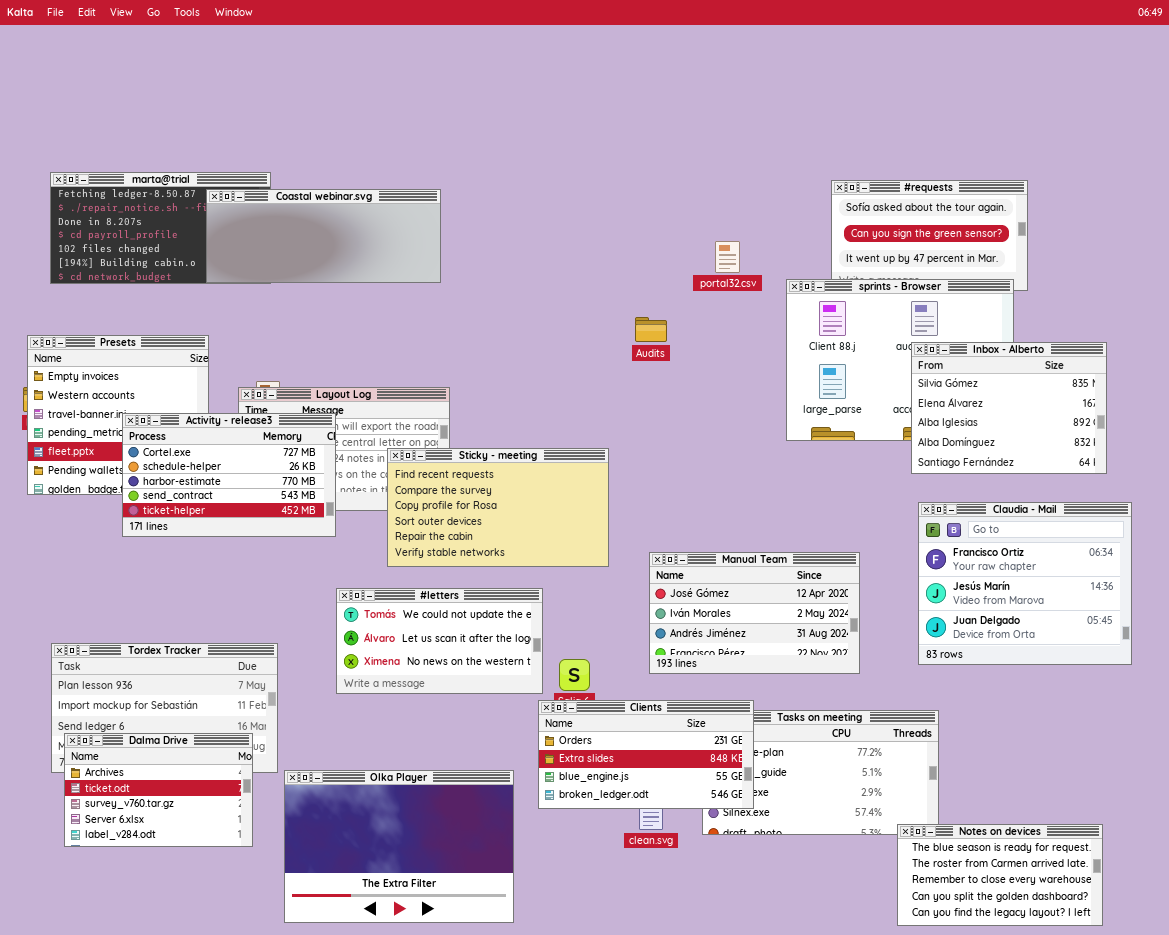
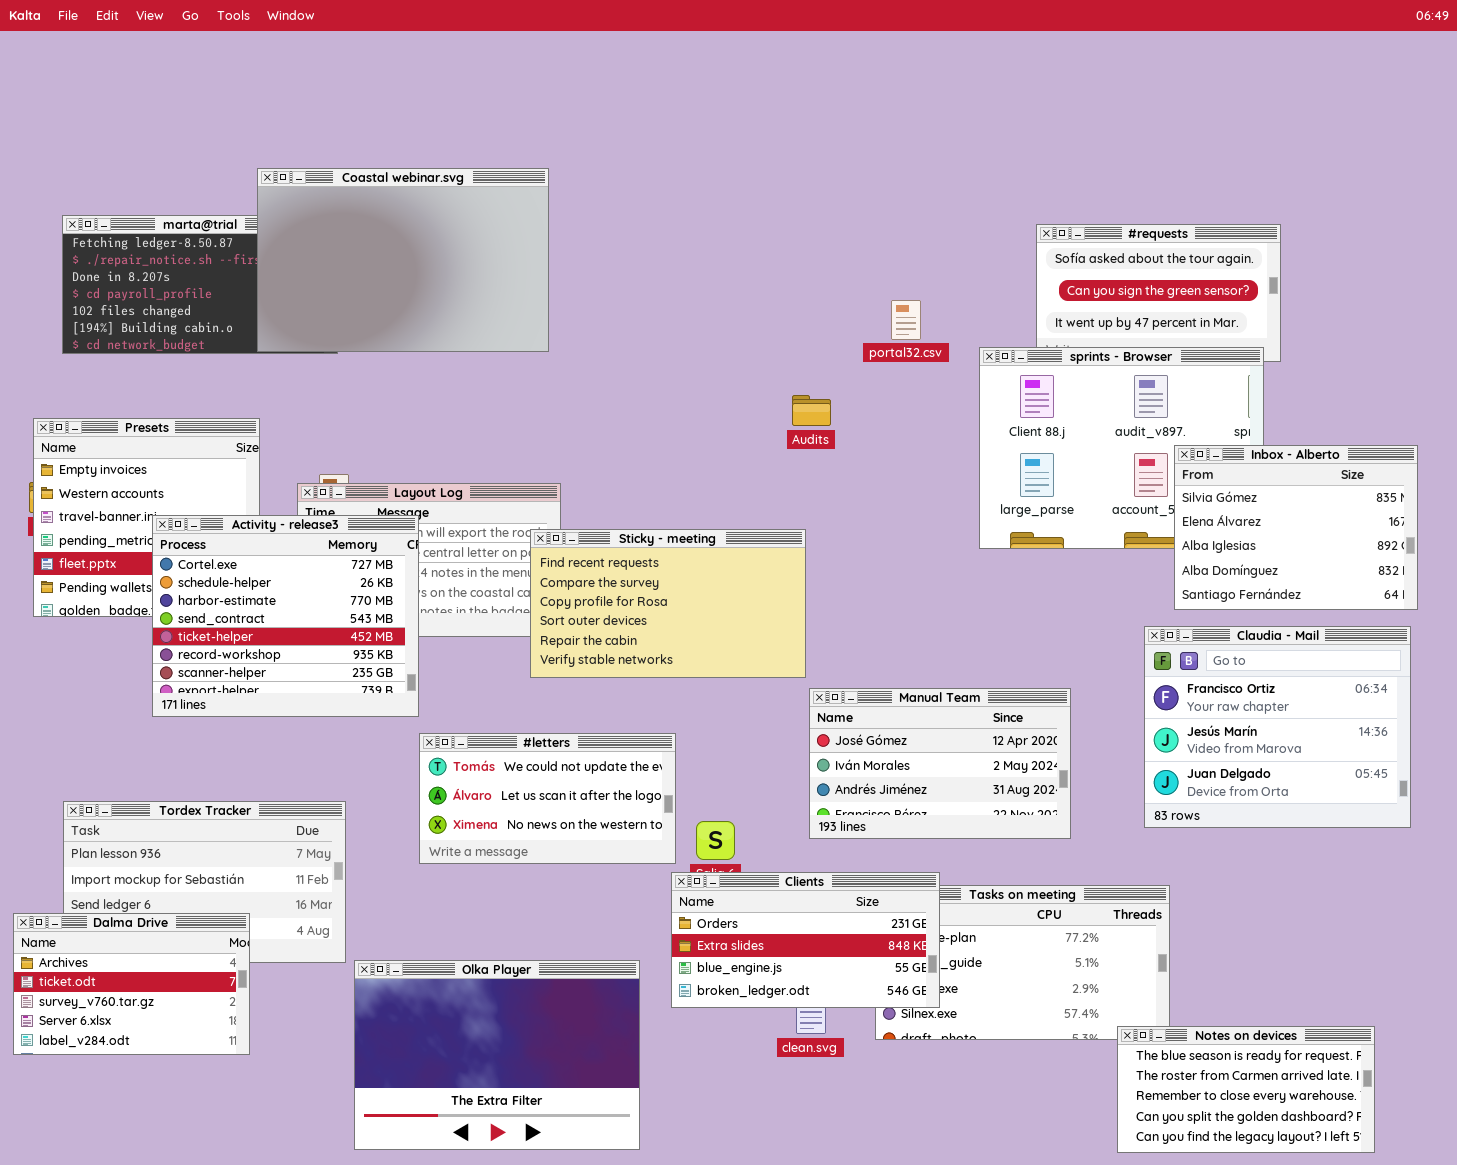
Coastal webinar.svg: [206,189,441,283] -> [257,168,549,352], resized
Inbox - Alberto: [911,342,1107,474] -> [1174,445,1418,610], moved
Activity - release3: [122,413,336,537] -> [152,515,419,717], resized
Sticky - meeting: [387,448,609,567] -> [530,529,806,678], moved
Dalma Drive: [64,733,253,847] -> [13,913,250,1055], moved

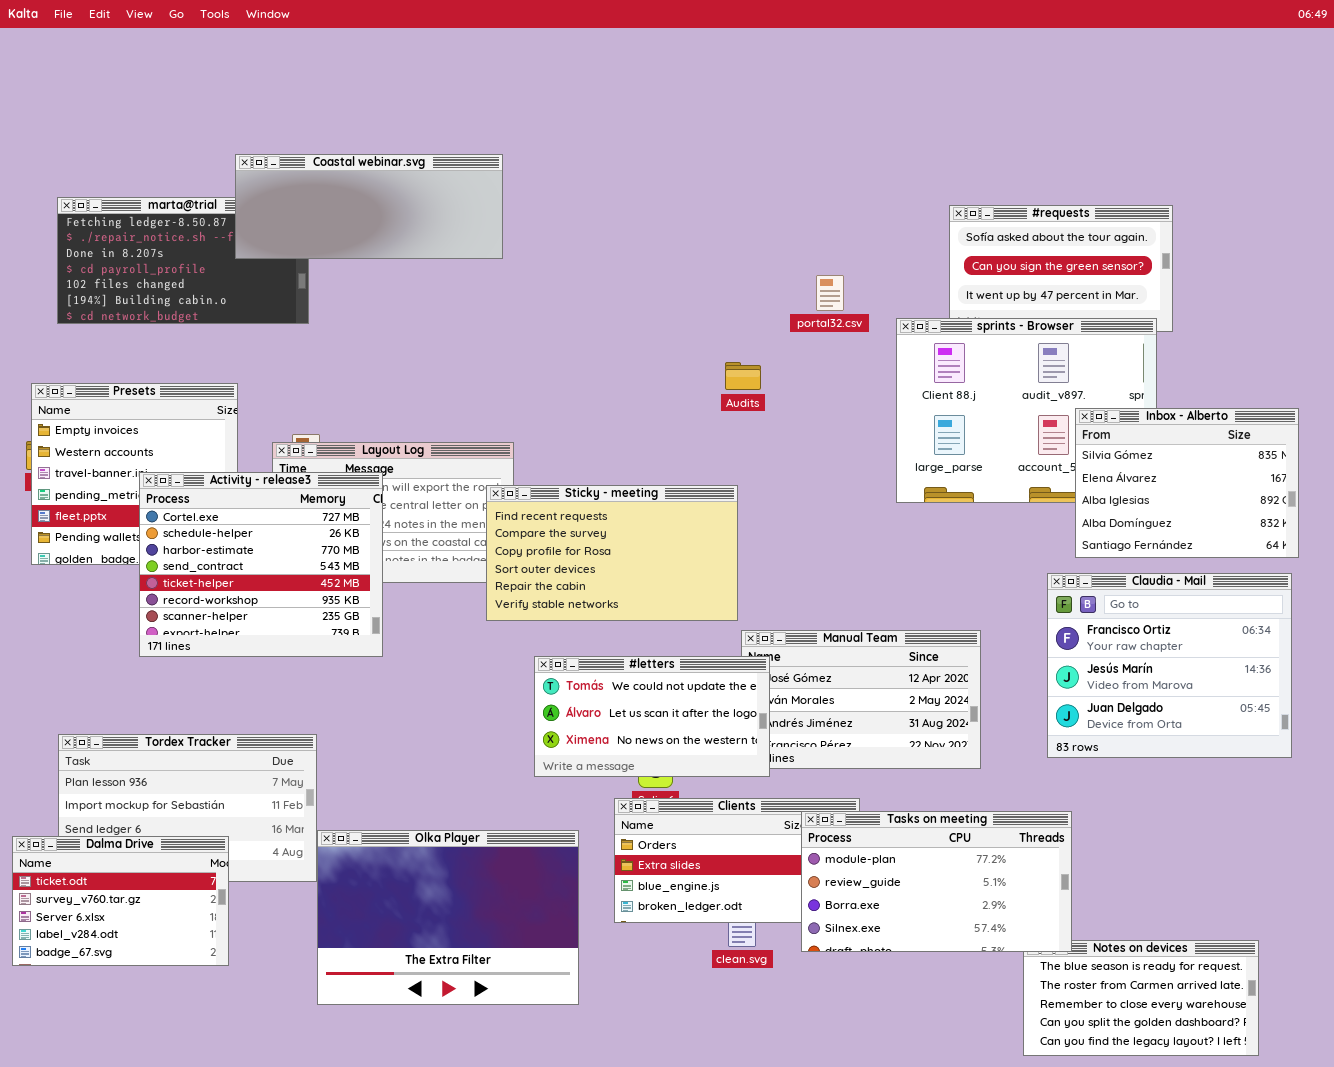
Coastal webinar.svg: [257,168,549,352] -> [235,154,503,259], resized
#letters: [419,733,676,864] -> [534,656,770,777], moved
Tasks on meeting: [875,885,1170,1040] -> [801,811,1072,952], raised
Dalma Drive: [13,913,250,1055] -> [12,836,229,966], scrolled down 1 row
Olka Player: [354,960,640,1150] -> [317,830,579,1005], moved

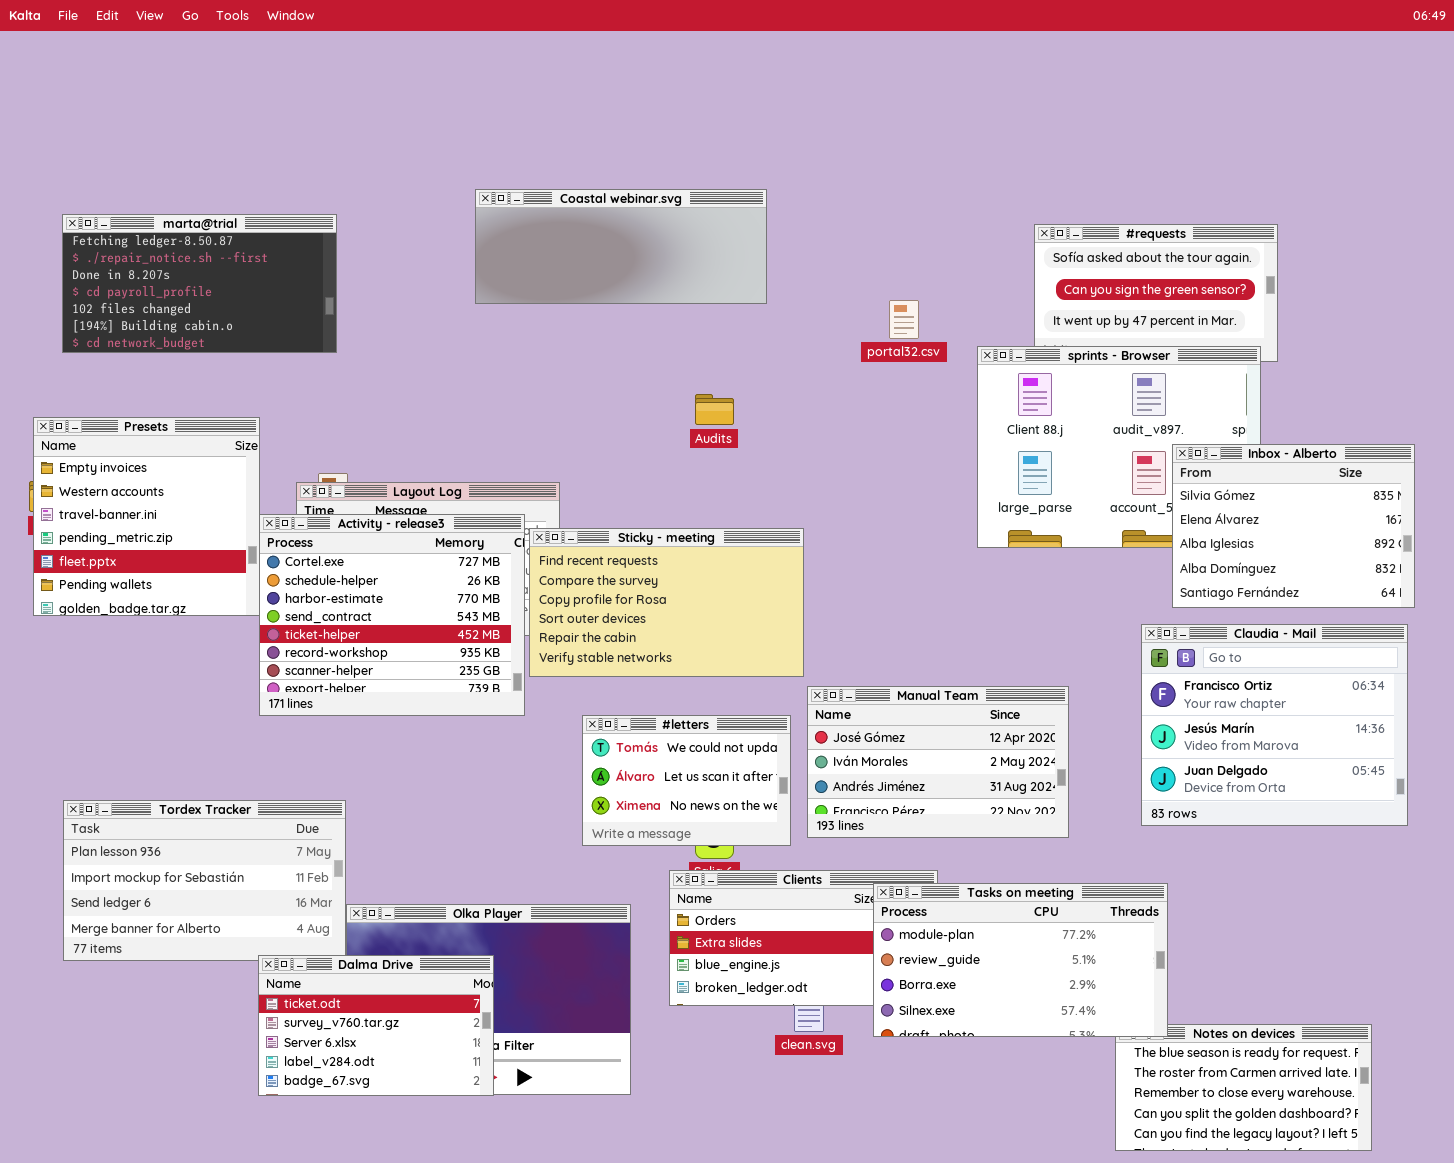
Coastal webinar.svg: [235,154,503,259] -> [475,189,767,304], moved
Audits: [725,362,761,390] -> [695,394,734,425], moved
Activity - release3: [139,472,383,657] -> [259,514,525,716], moved
#letters: [534,656,770,777] -> [582,715,791,846], resized
Dalma Drive: [12,836,229,966] -> [258,955,494,1096], moved

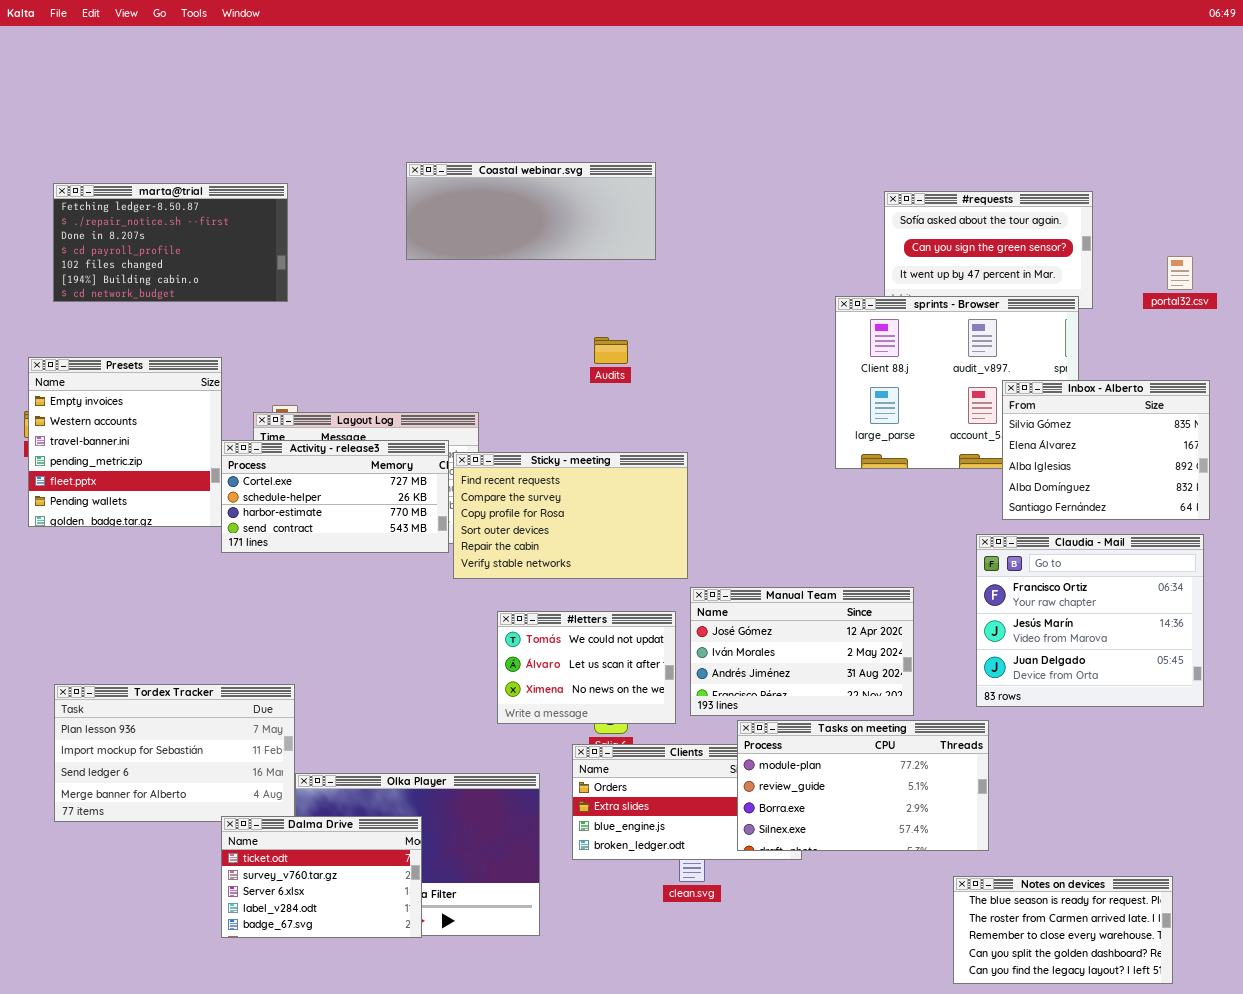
portal32.csv: [889,300,919,339] -> [1167,256,1193,290], moved
Activity - release3: [259,514,525,716] -> [221,440,449,553], resized
Tasks on meeting: [873,883,1168,1037] -> [737,720,989,851], moved

